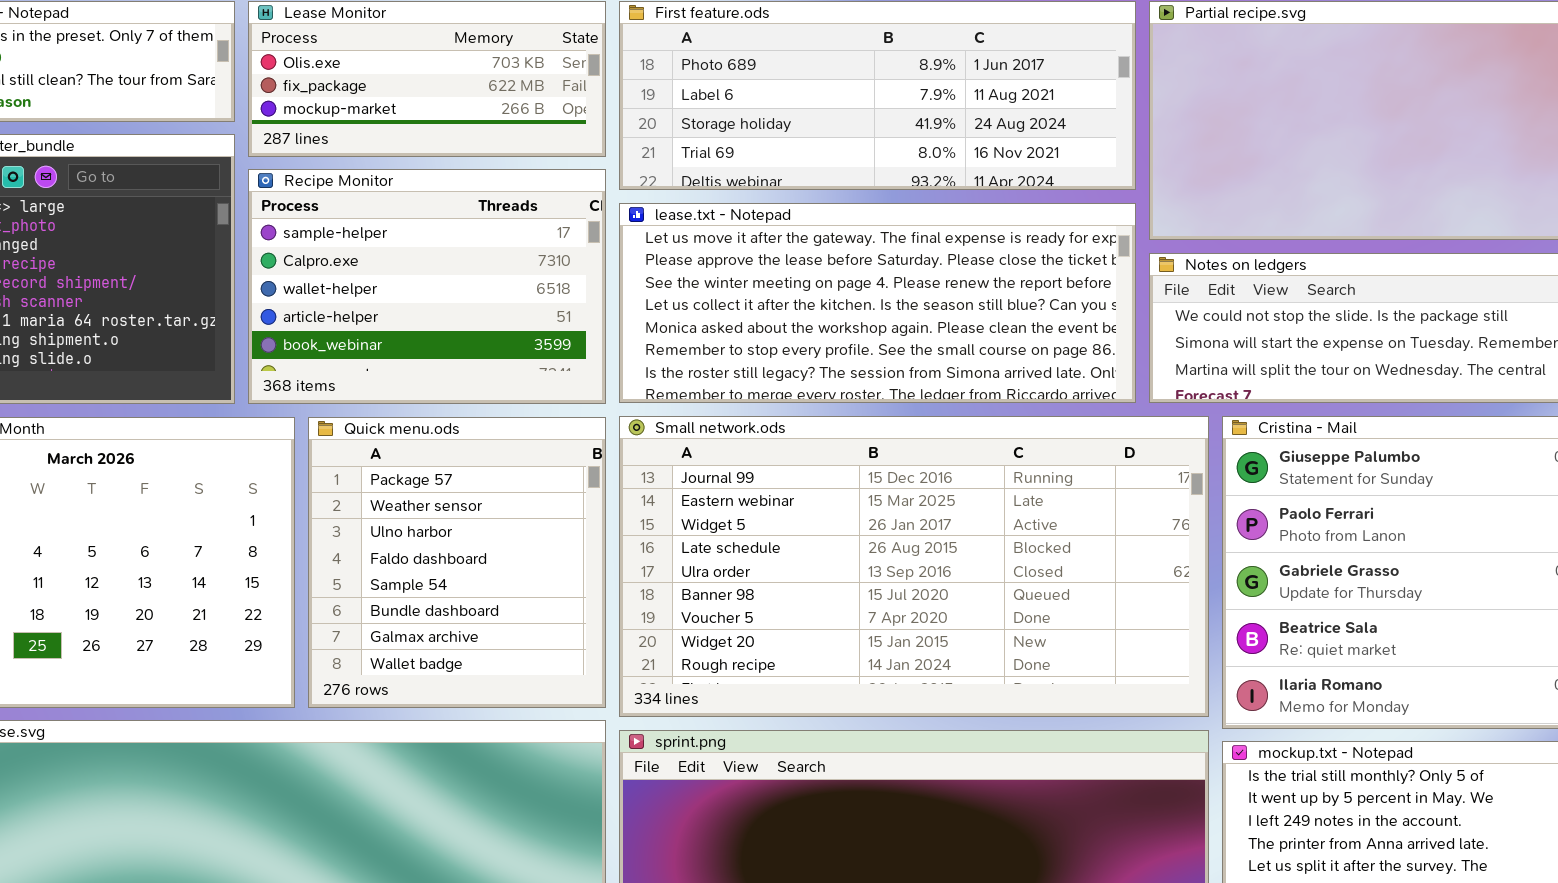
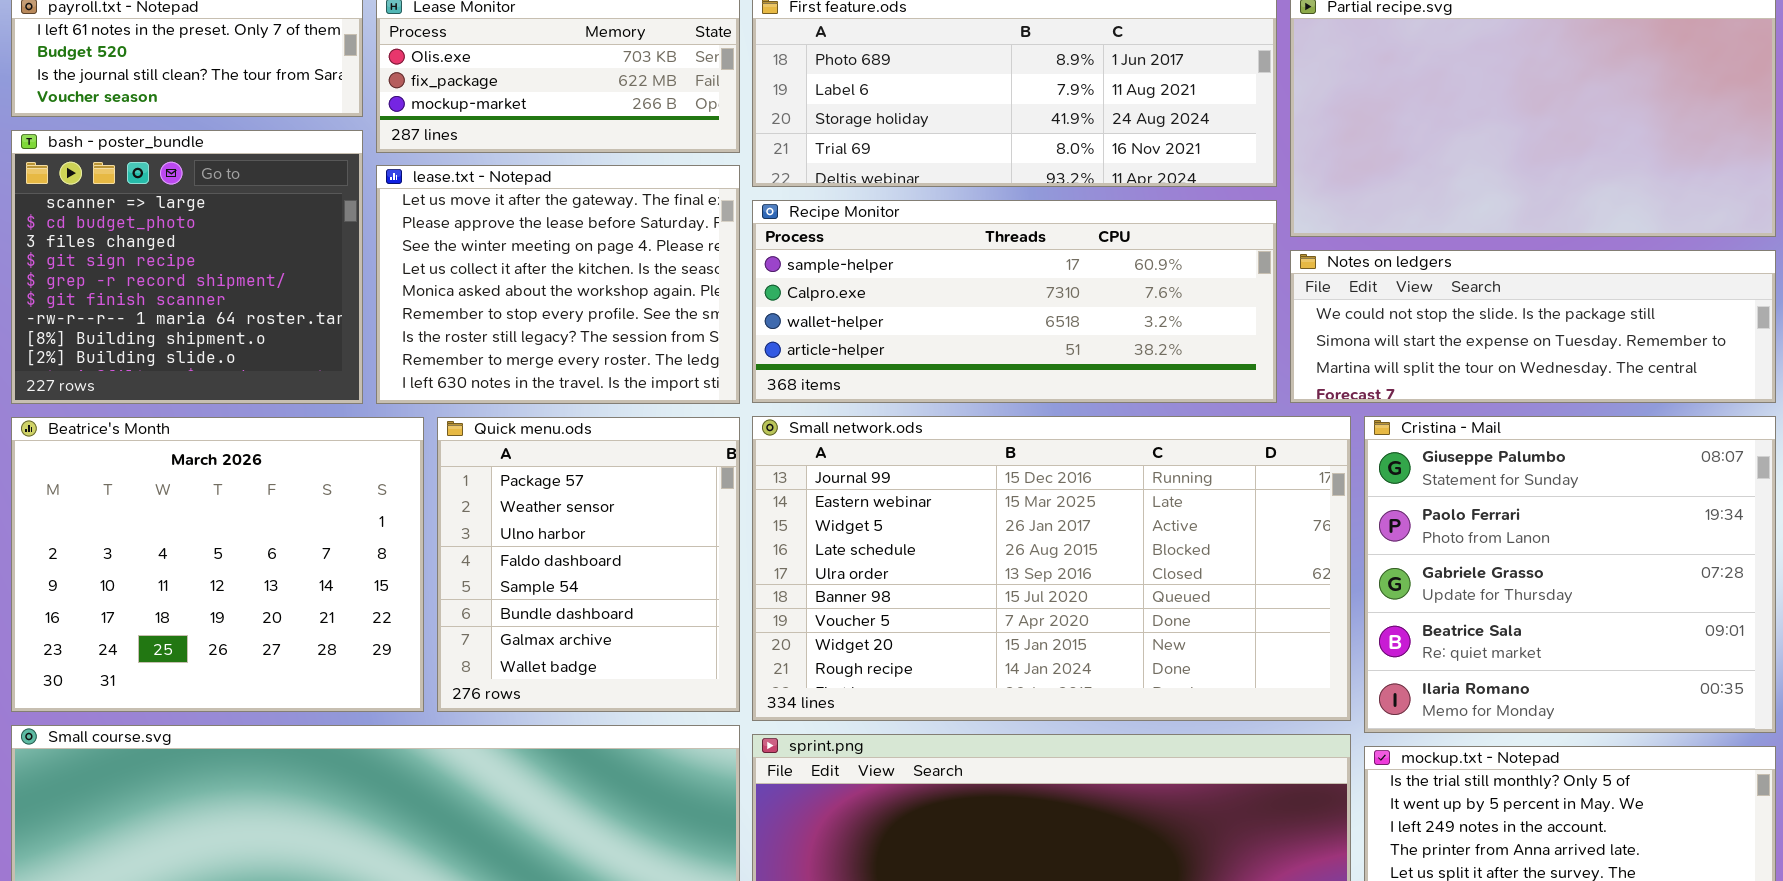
Recipe Monitor: [248,169,606,404] -> [752,200,1277,403], moved, resized
lease.txt - Notepad: [619,203,1136,403] -> [376,165,740,404], moved, resized

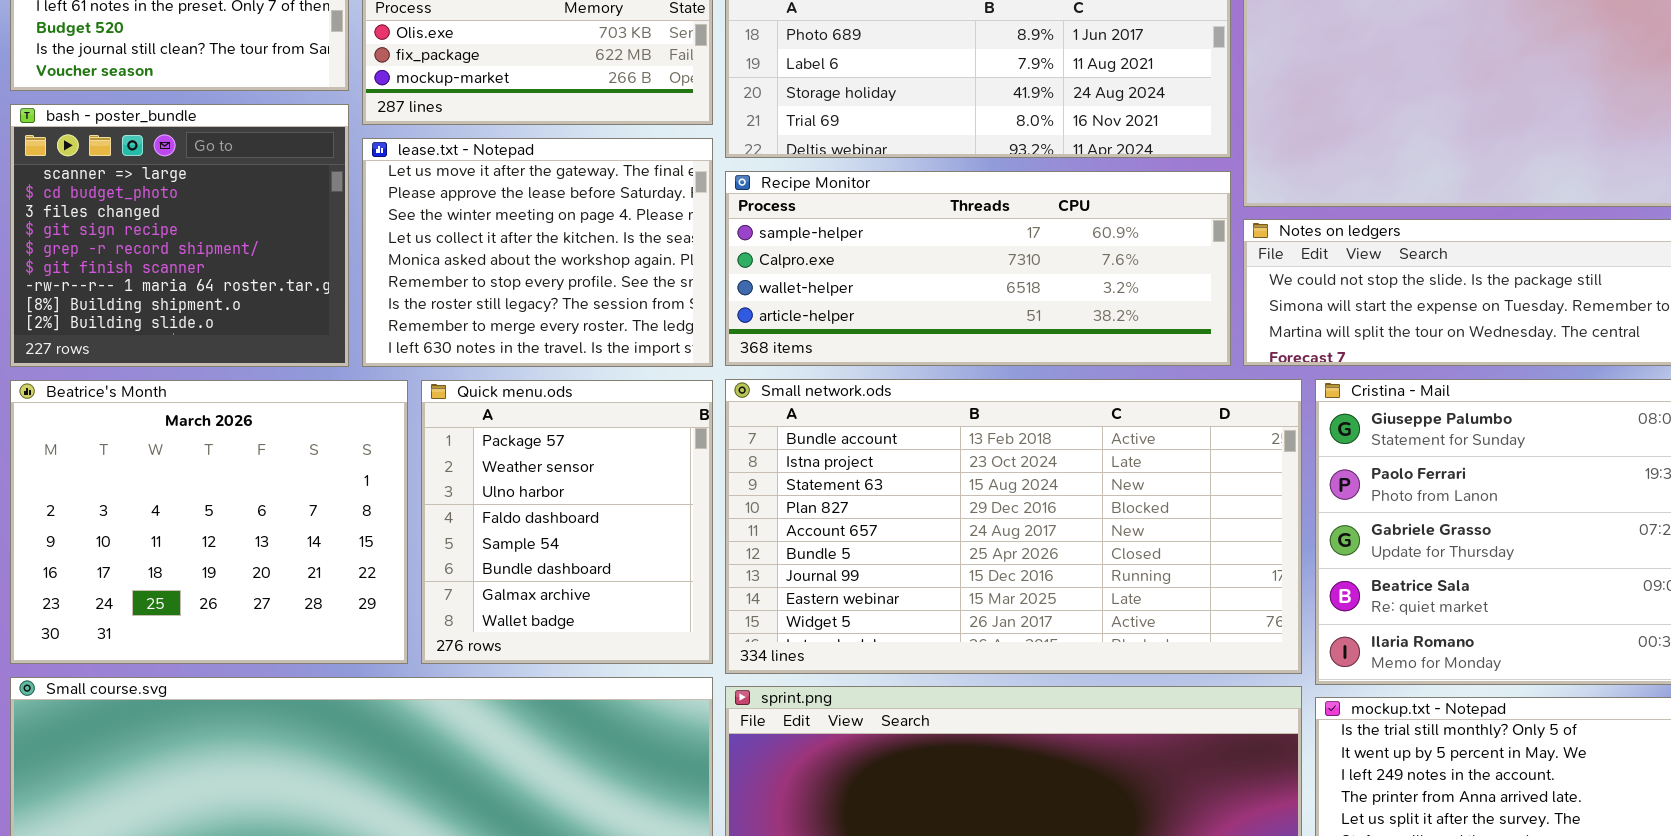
Small network.ods: [752,416,1351,721] -> [725,379,1302,674], scrolled up 6 rows

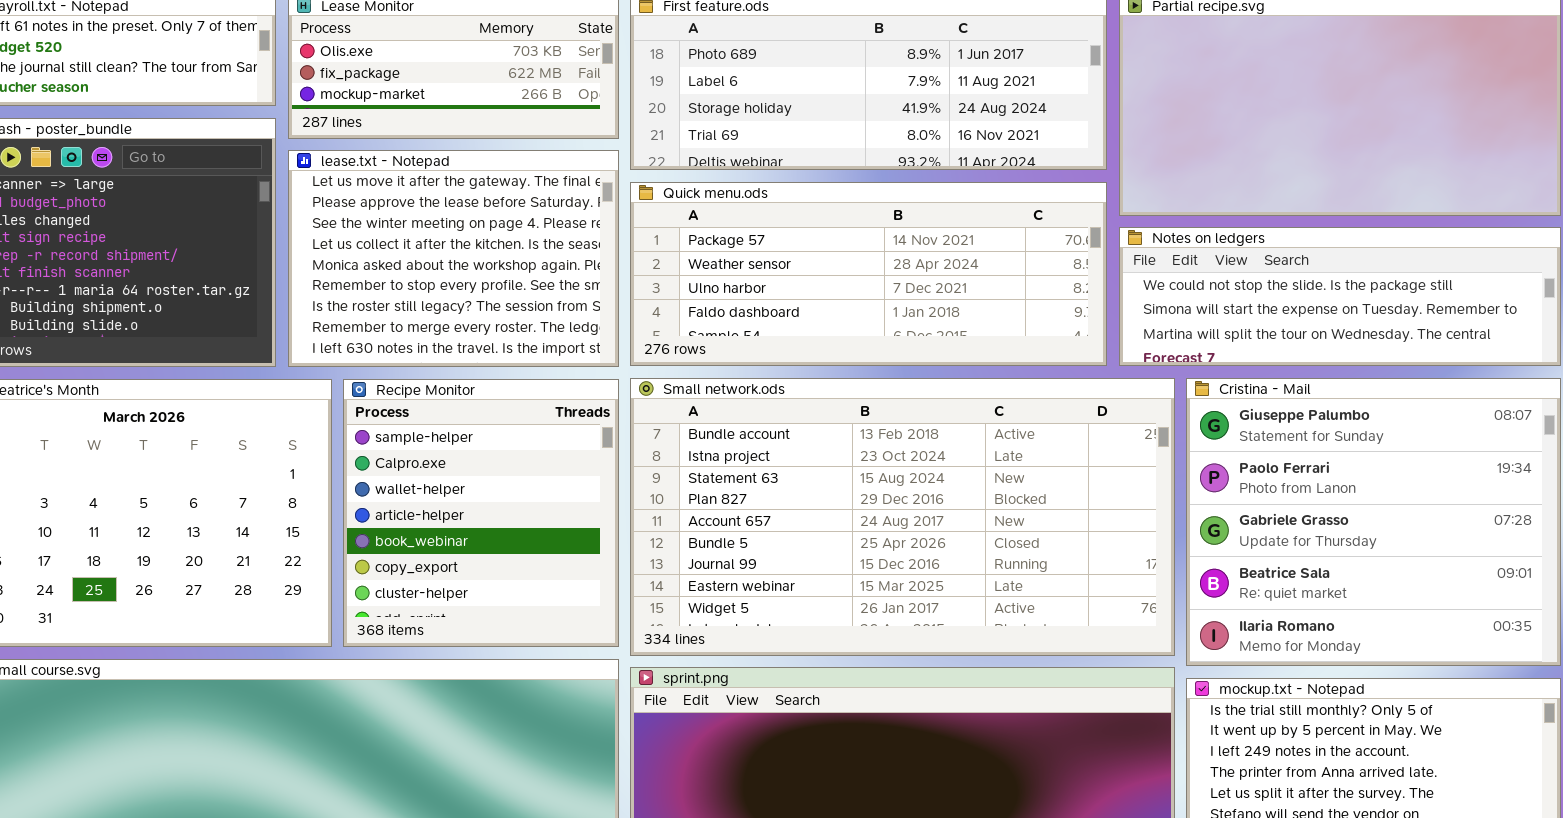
Recipe Monitor: [725,171,1231,366] -> [343,379,619,647], moved, resized
Quick menu.ods: [421,380,713,664] -> [630,182,1107,366], moved, resized

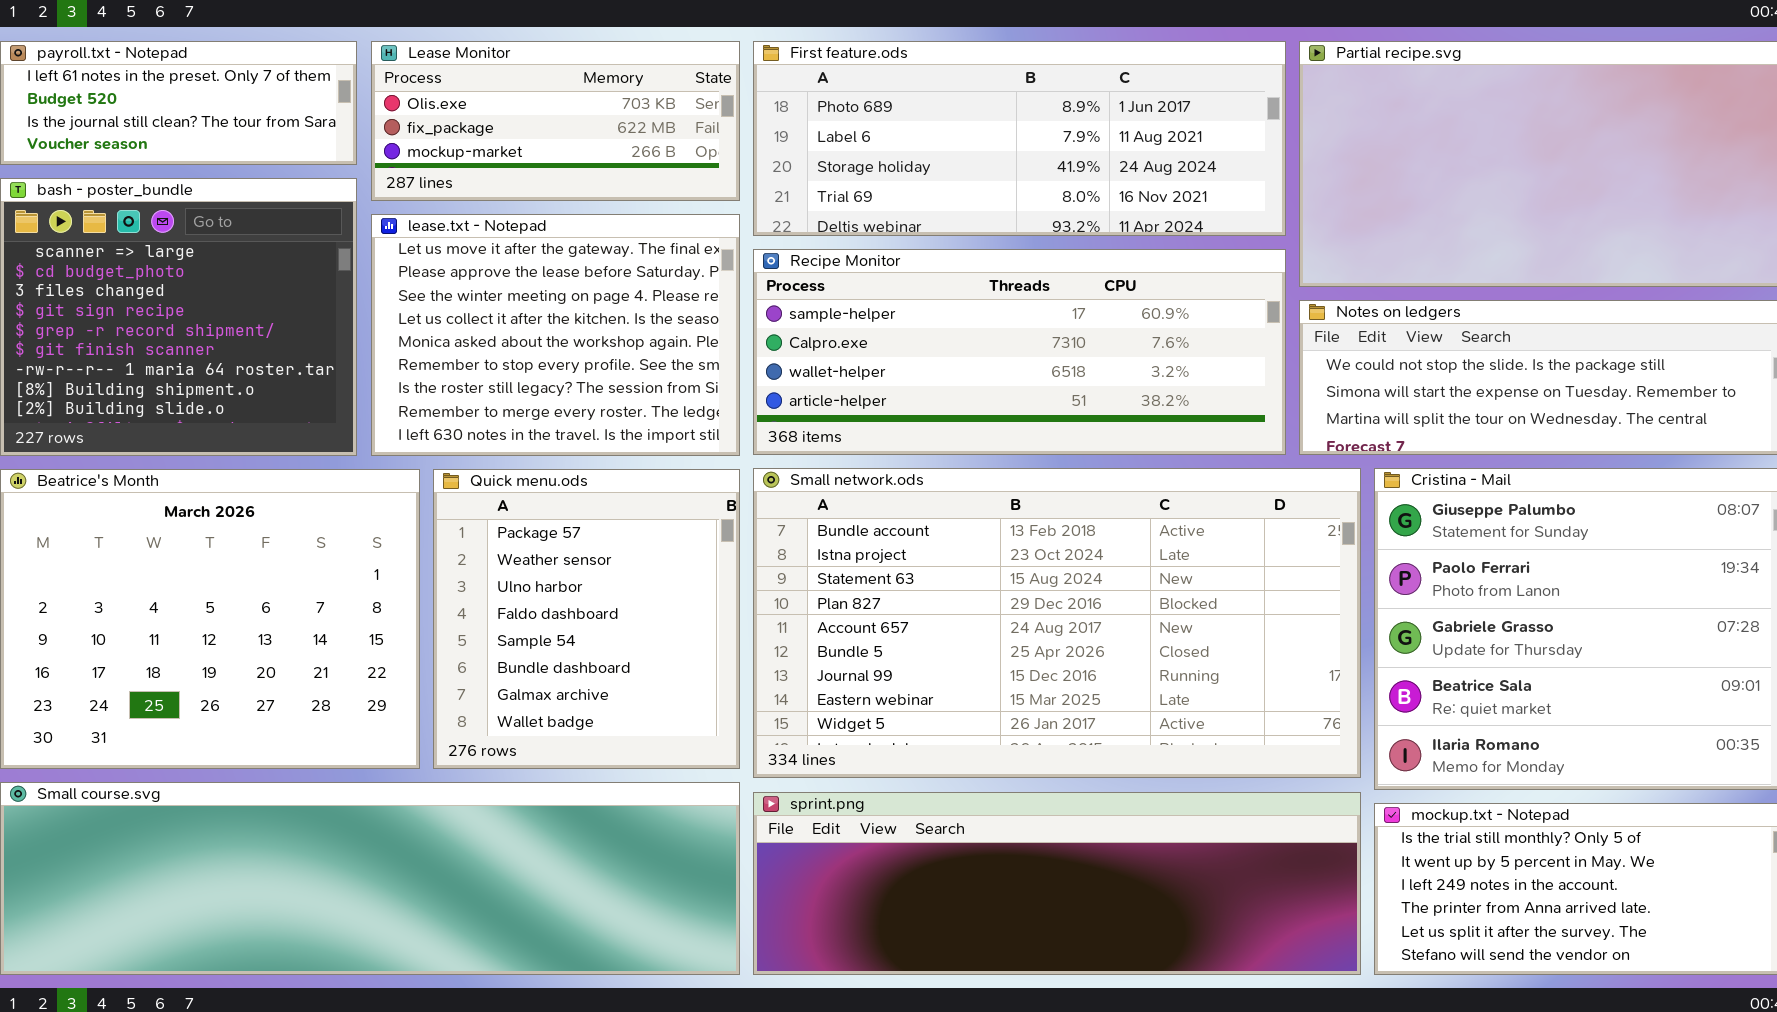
Quick menu.ods: [630,182,1107,366] -> [433,469,740,769], moved, resized
Recipe Monitor: [343,379,619,647] -> [753,249,1286,455], moved, resized

